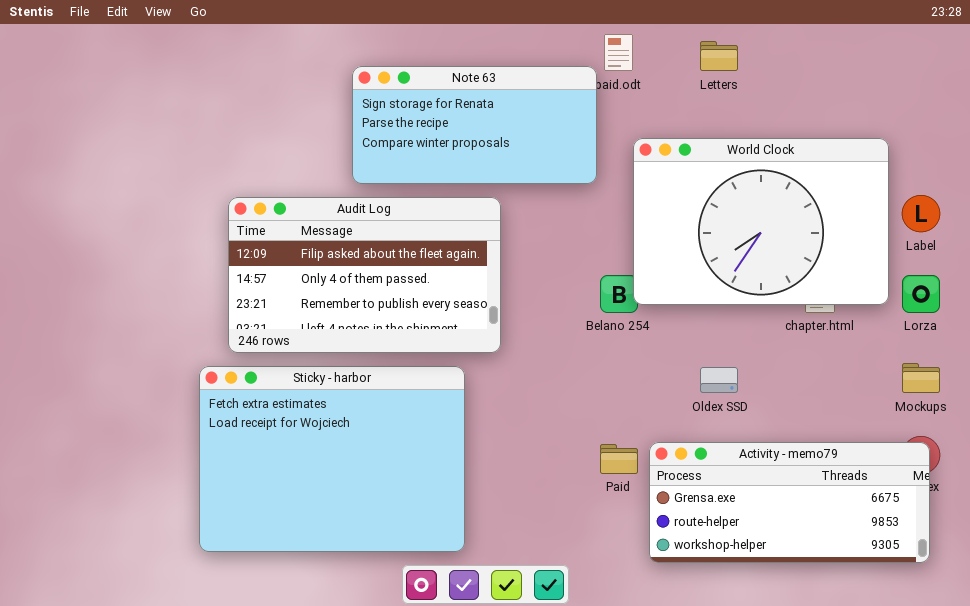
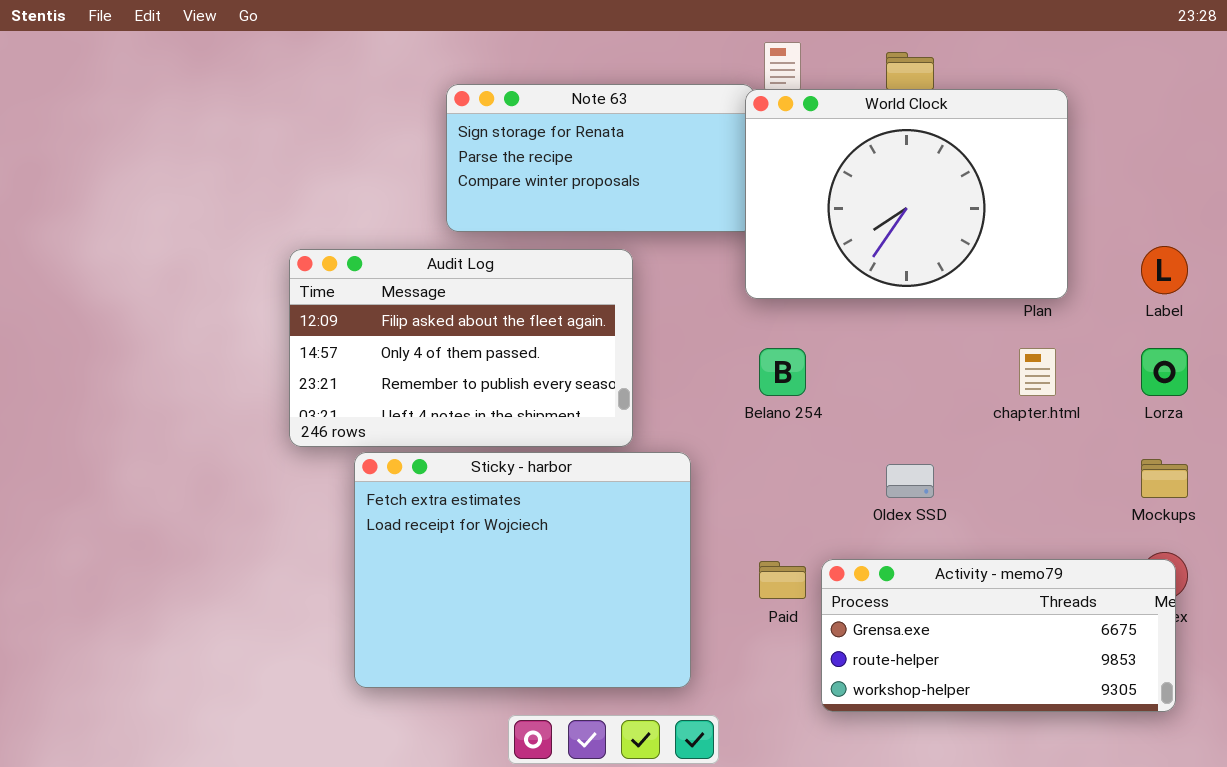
World Clock: [633,138,889,305] -> [745,89,1068,299], moved
Sticky - harbor: [199,366,465,552] -> [354,452,691,688], moved

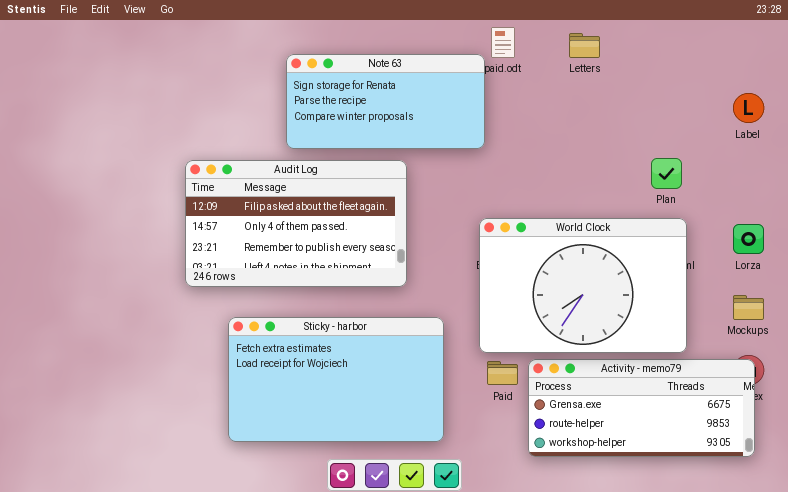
World Clock: [745,89,1068,299] -> [479,218,687,353], moved
Label: [1141,246,1188,294] -> [733,93,764,123], moved
Sticky - harbor: [354,452,691,688] -> [228,317,444,442], resized

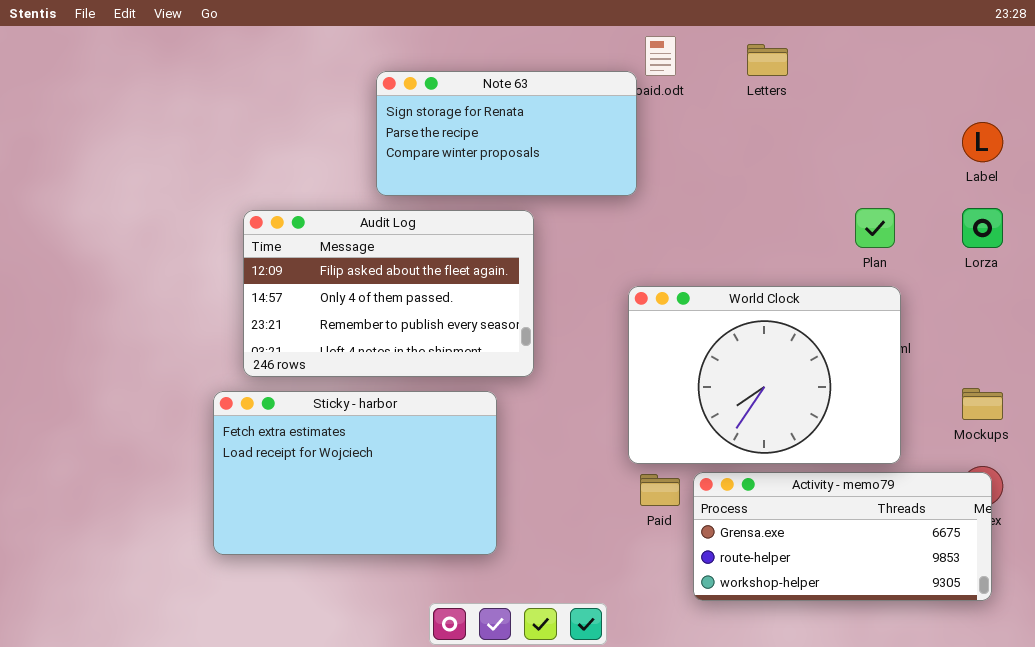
Lorza: [733,224,764,254] -> [962,208,1003,248], moved
Sticky - harbor: [228,317,444,442] -> [213,391,497,555], moved

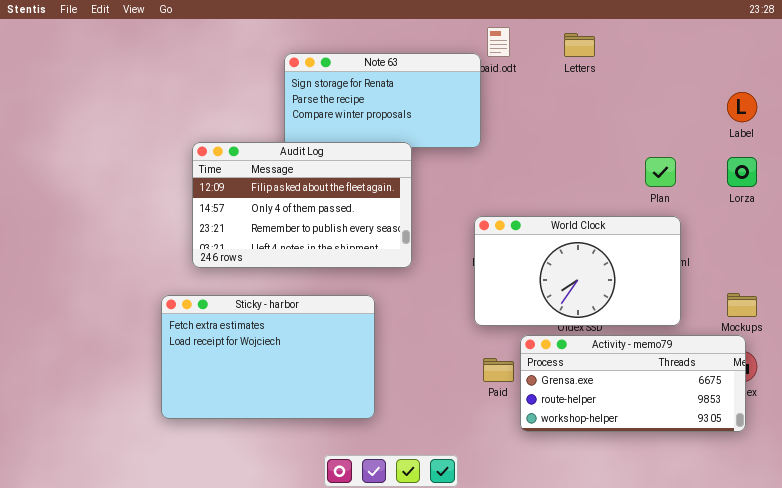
Audit Log: [243,210,534,377] -> [192,142,412,268], moved
World Clock: [628,286,901,464] -> [474,216,681,326], resized
Activity - memo79: [693,472,992,601] -> [520,335,746,432], moved

